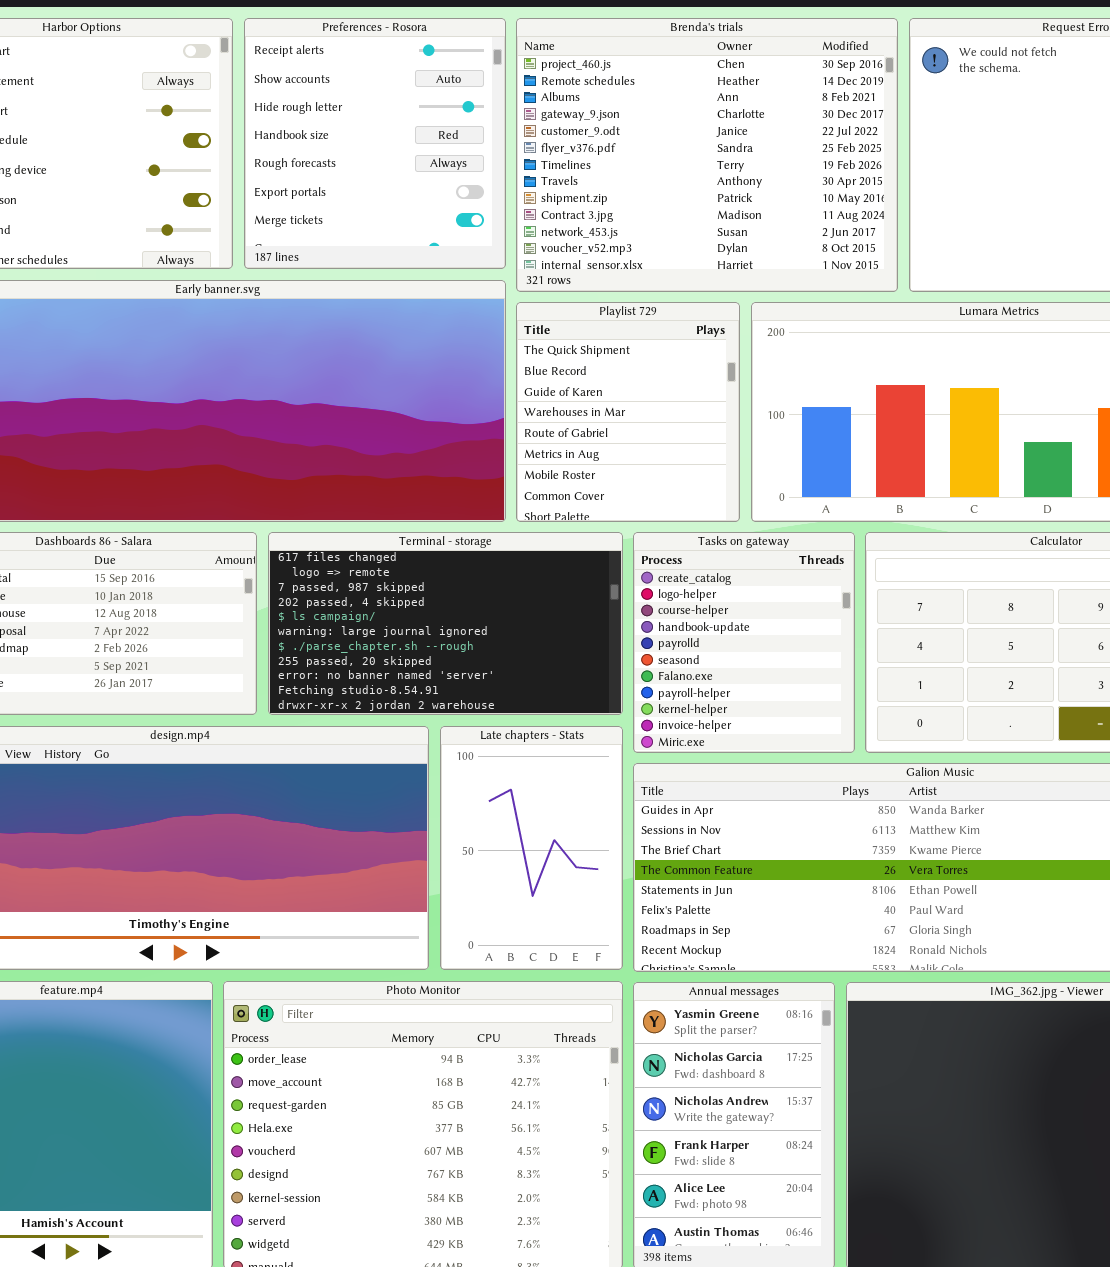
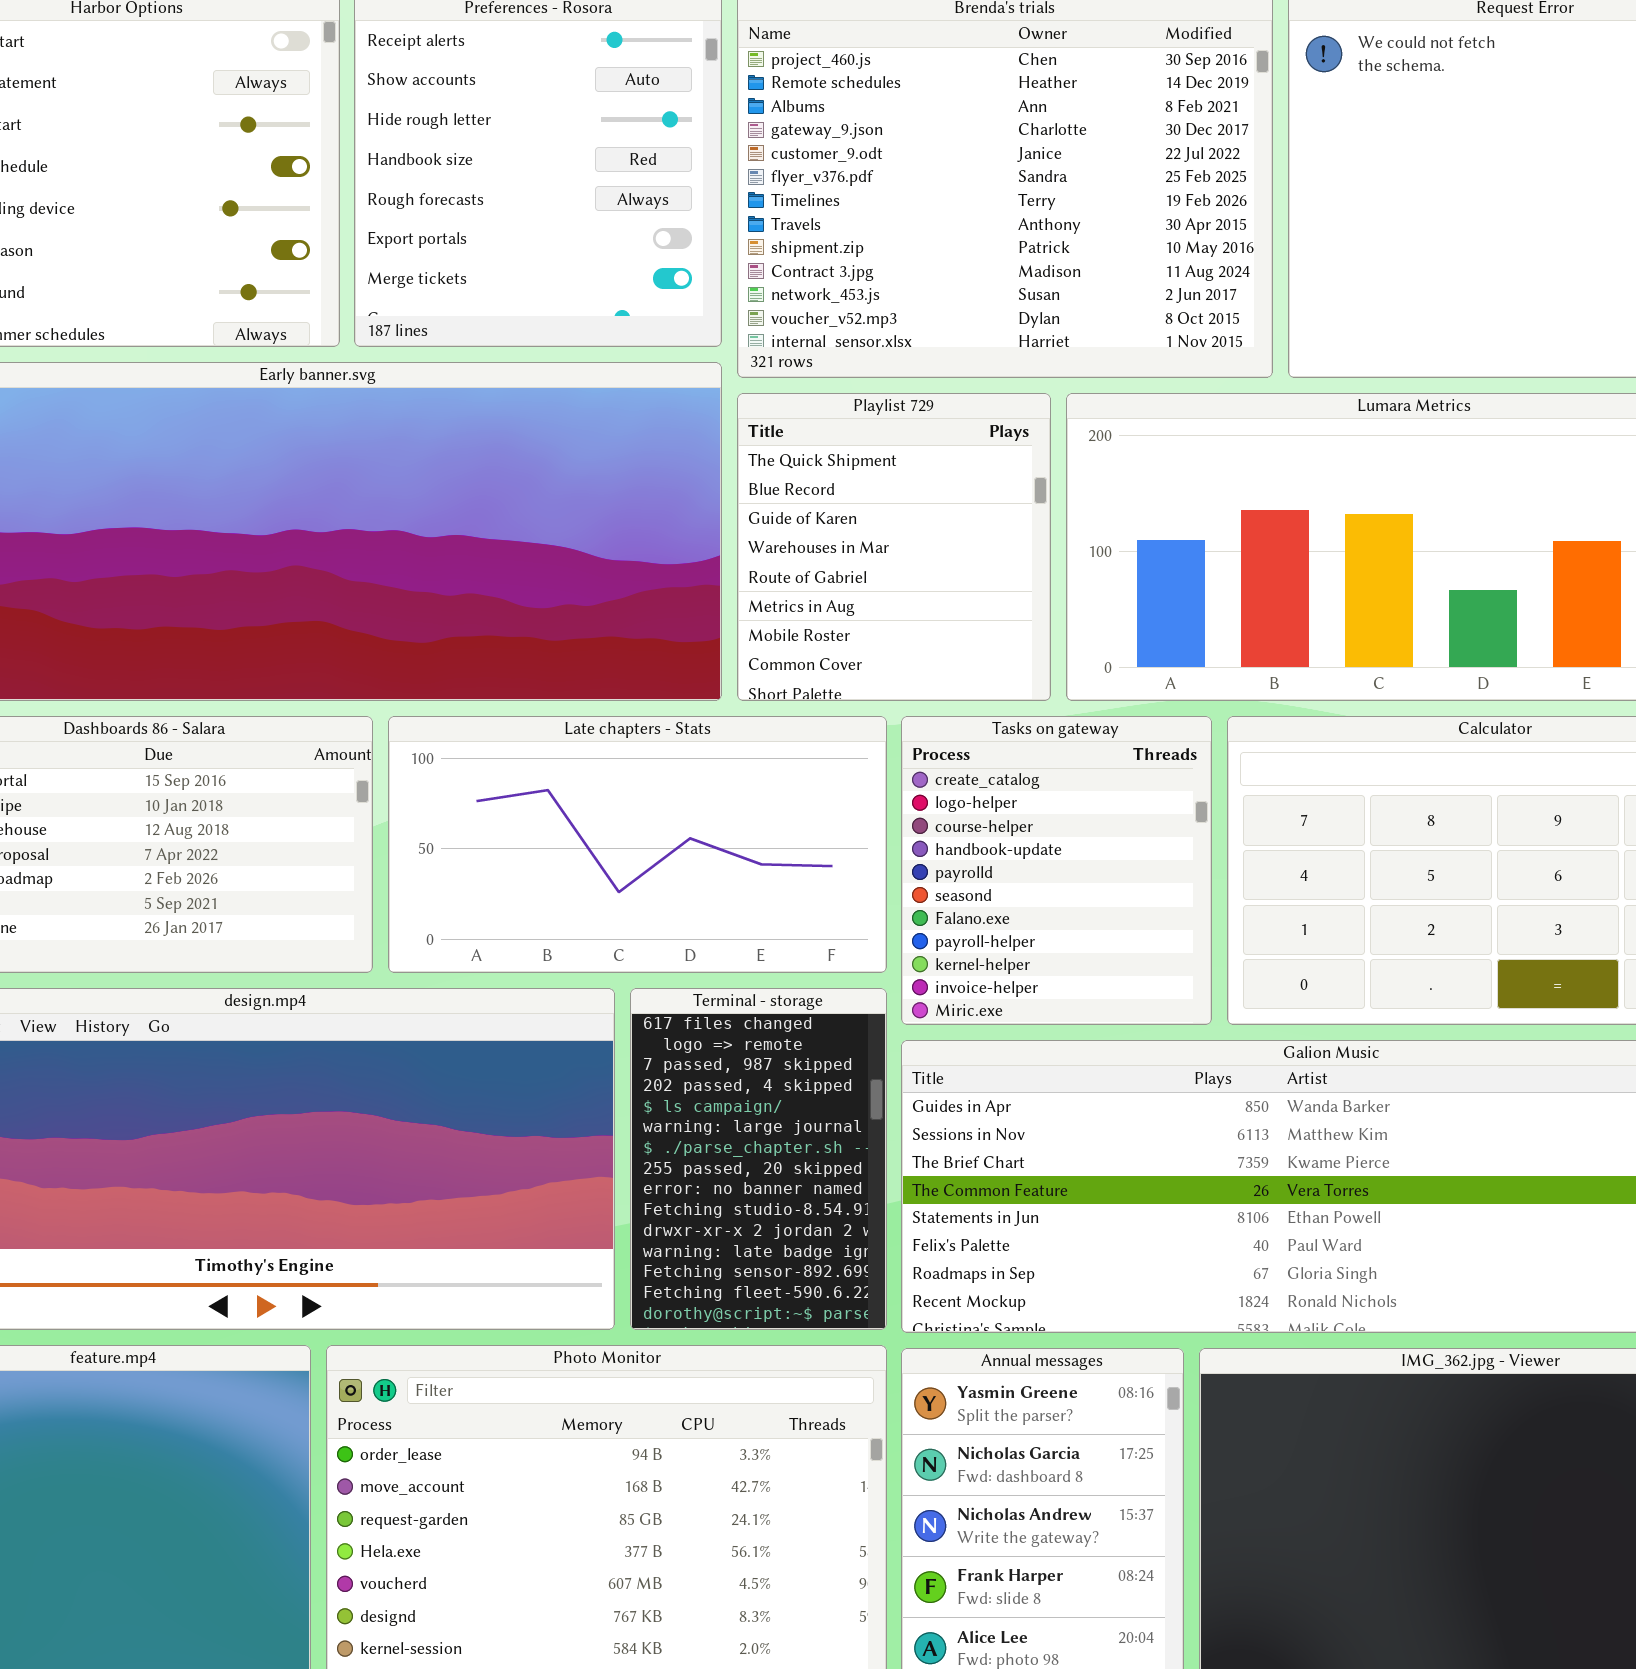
Terminal - storage: [268,532,623,715] -> [630,988,887,1330], moved, resized
Late chapters - Stats: [440,726,623,970] -> [388,716,887,973], moved, resized

